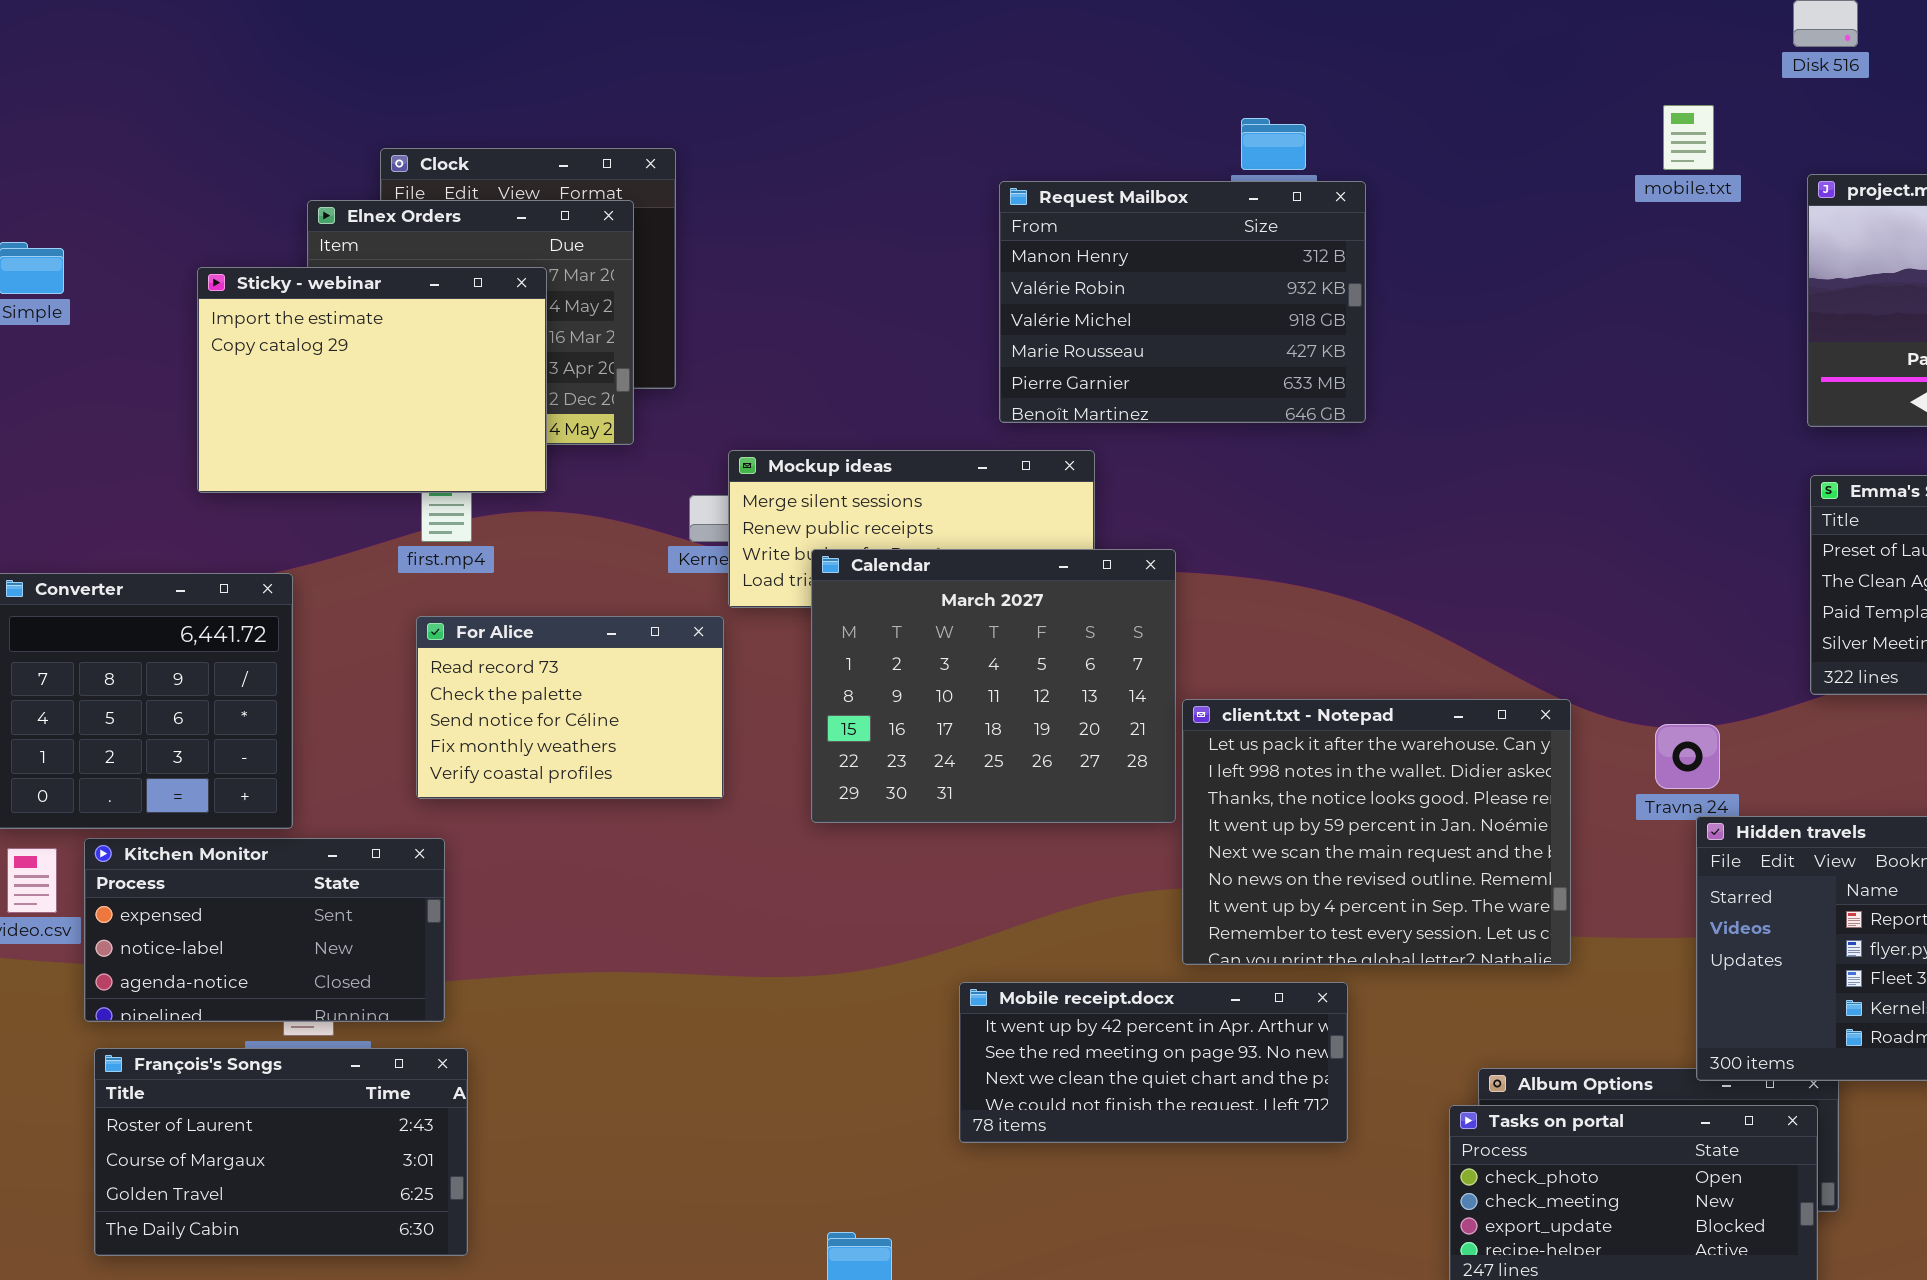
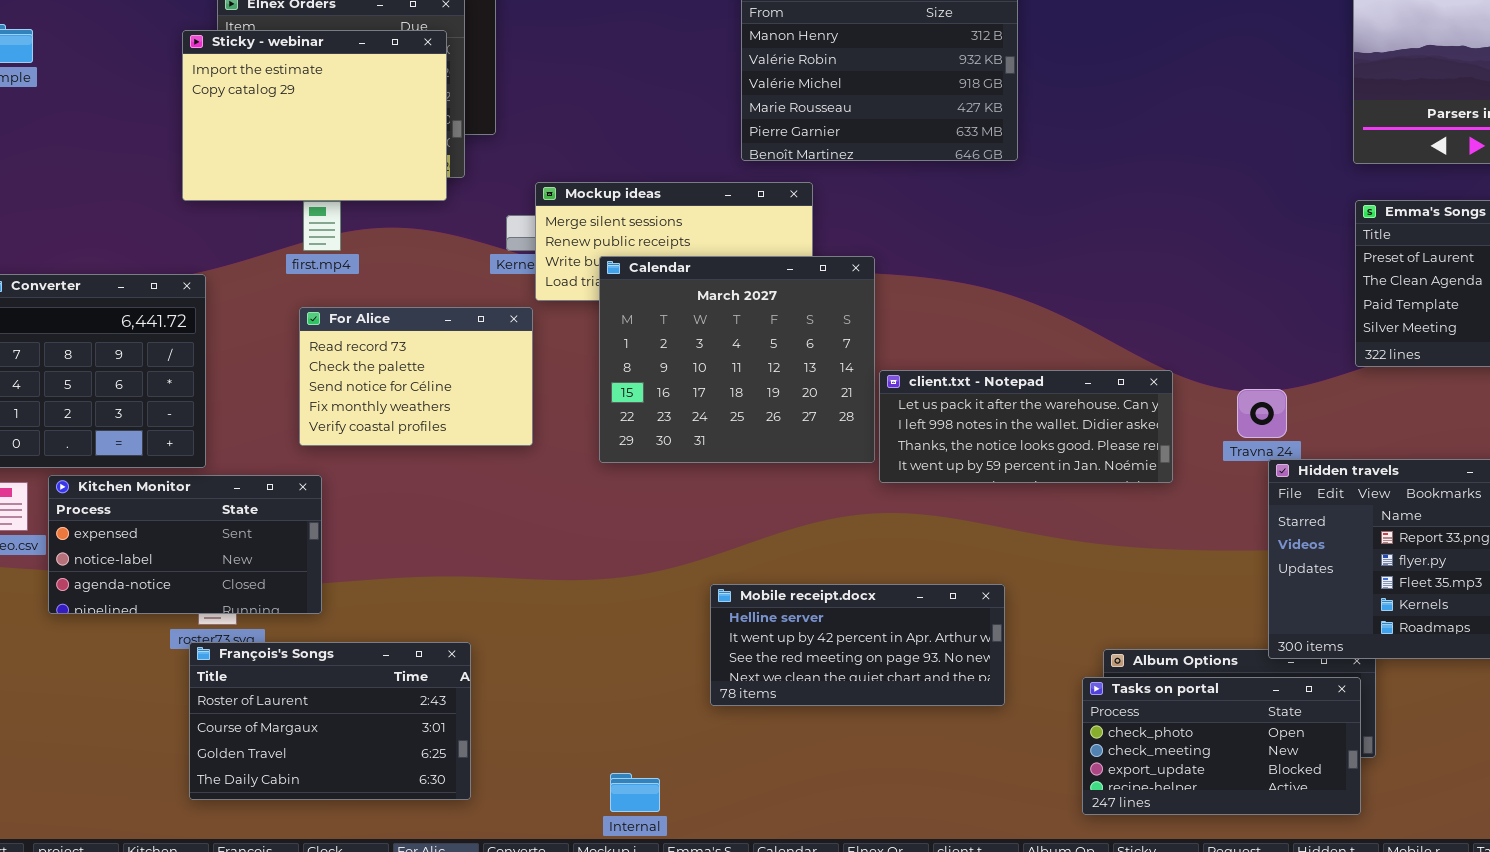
Sticky - webinar: [197,267,547,493] -> [182,30,447,201], moved
client.txt - Notepad: [1182,699,1571,965] -> [879,370,1173,483], resized
Mobile receipt.docx: [959,982,1348,1143] -> [710,584,1005,706], scrolled up 1 row
François's Songs: [94,1048,468,1256] -> [189,642,471,800], moved

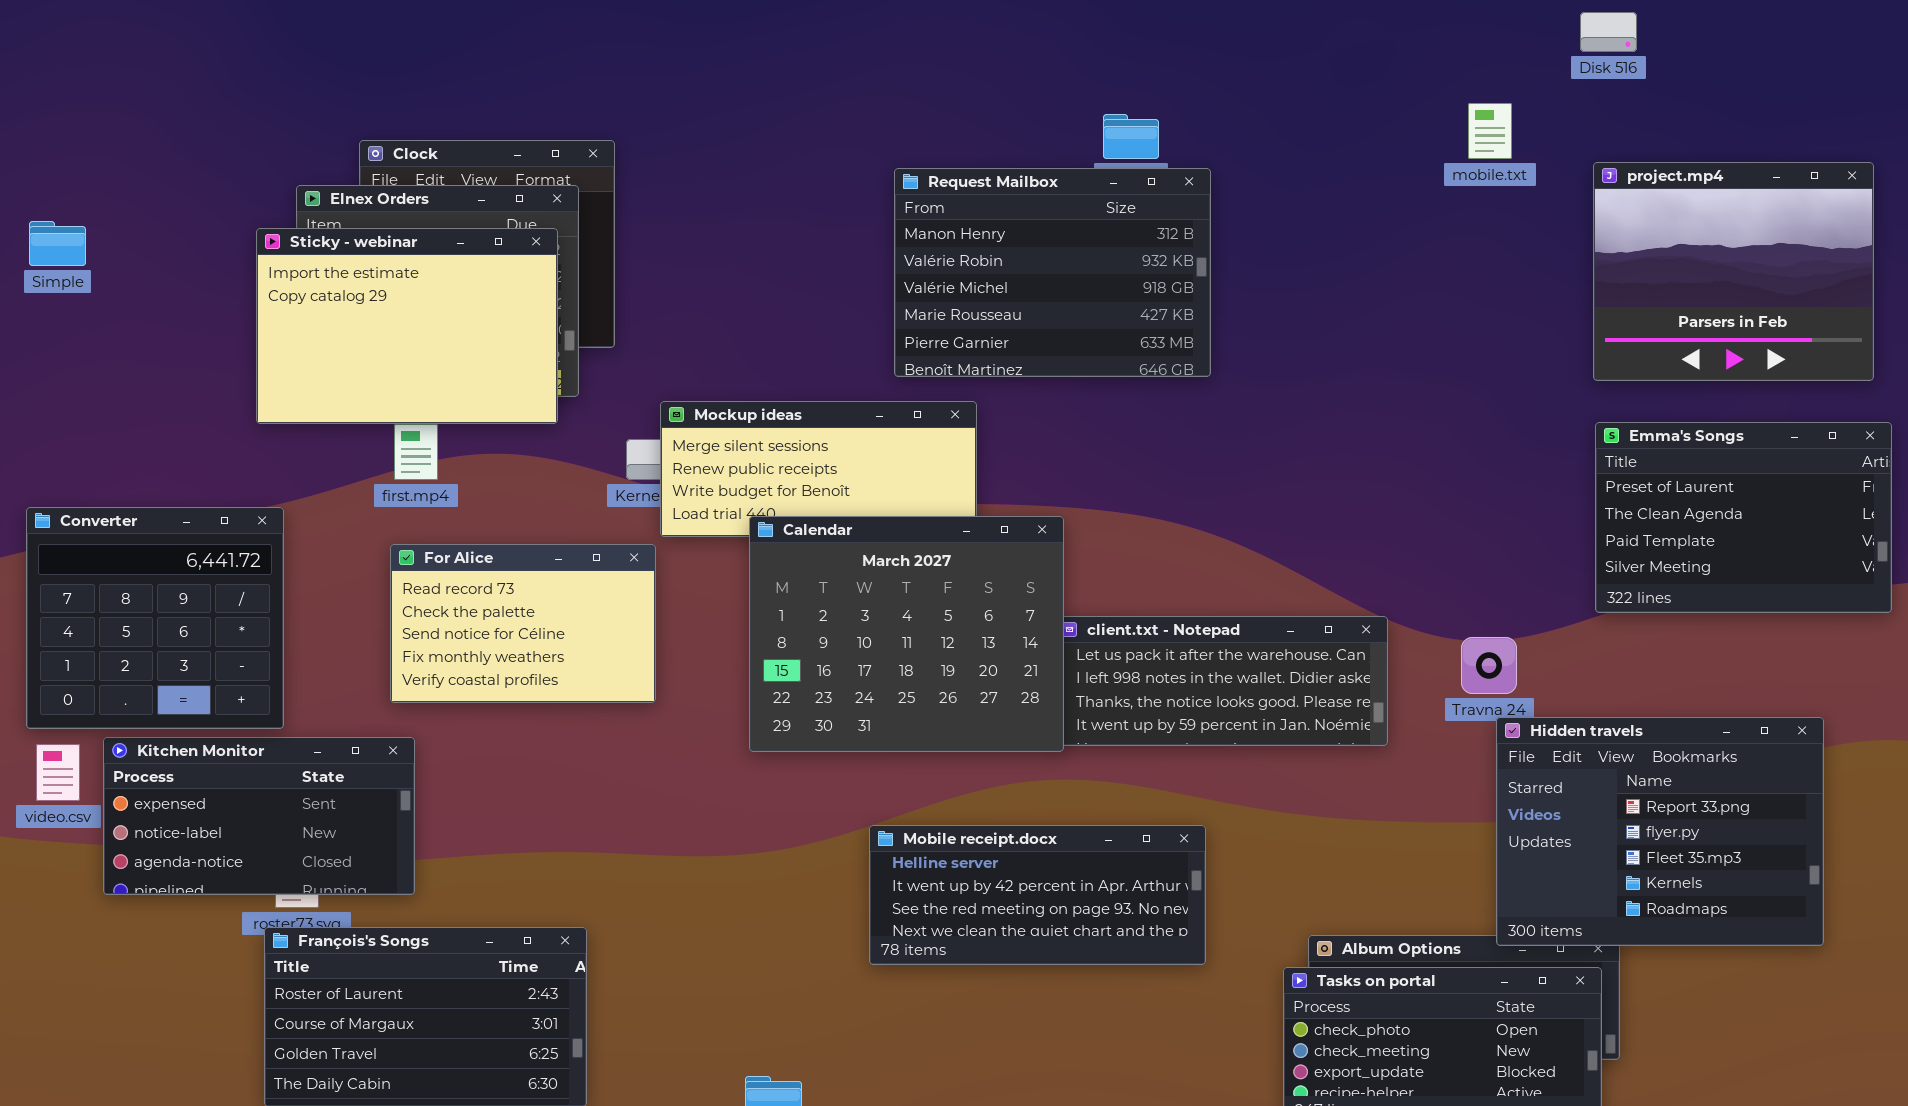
Calendar: [599,256,875,463] -> [749,516,1064,752], moved
Mobile receipt.docx: [710,584,1005,706] -> [869,825,1206,965], moved

